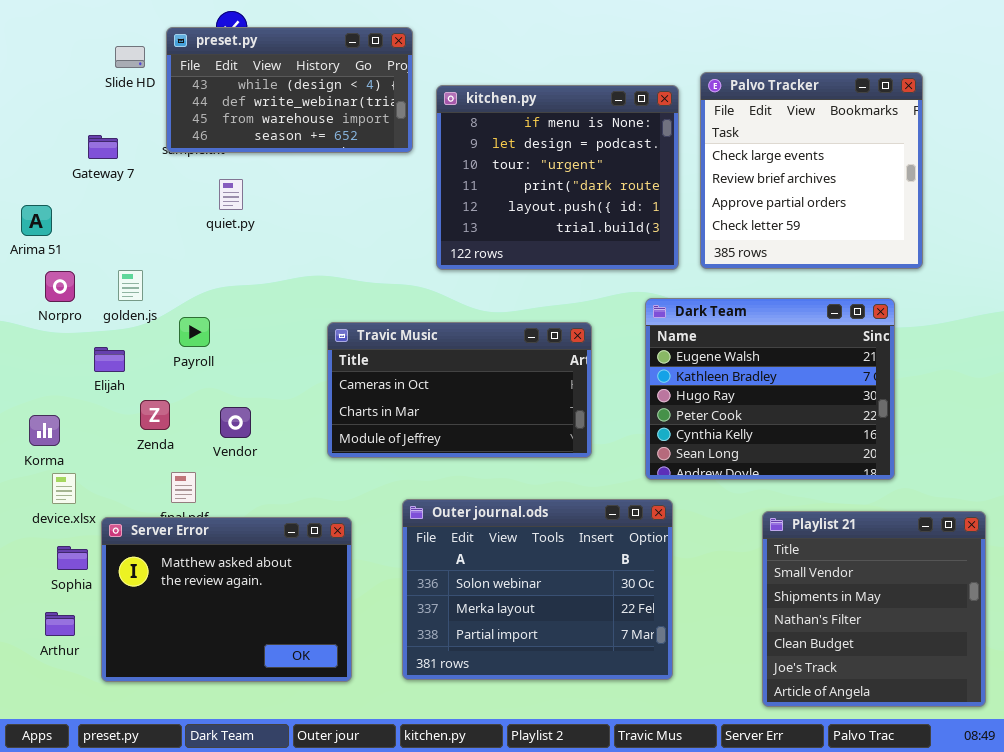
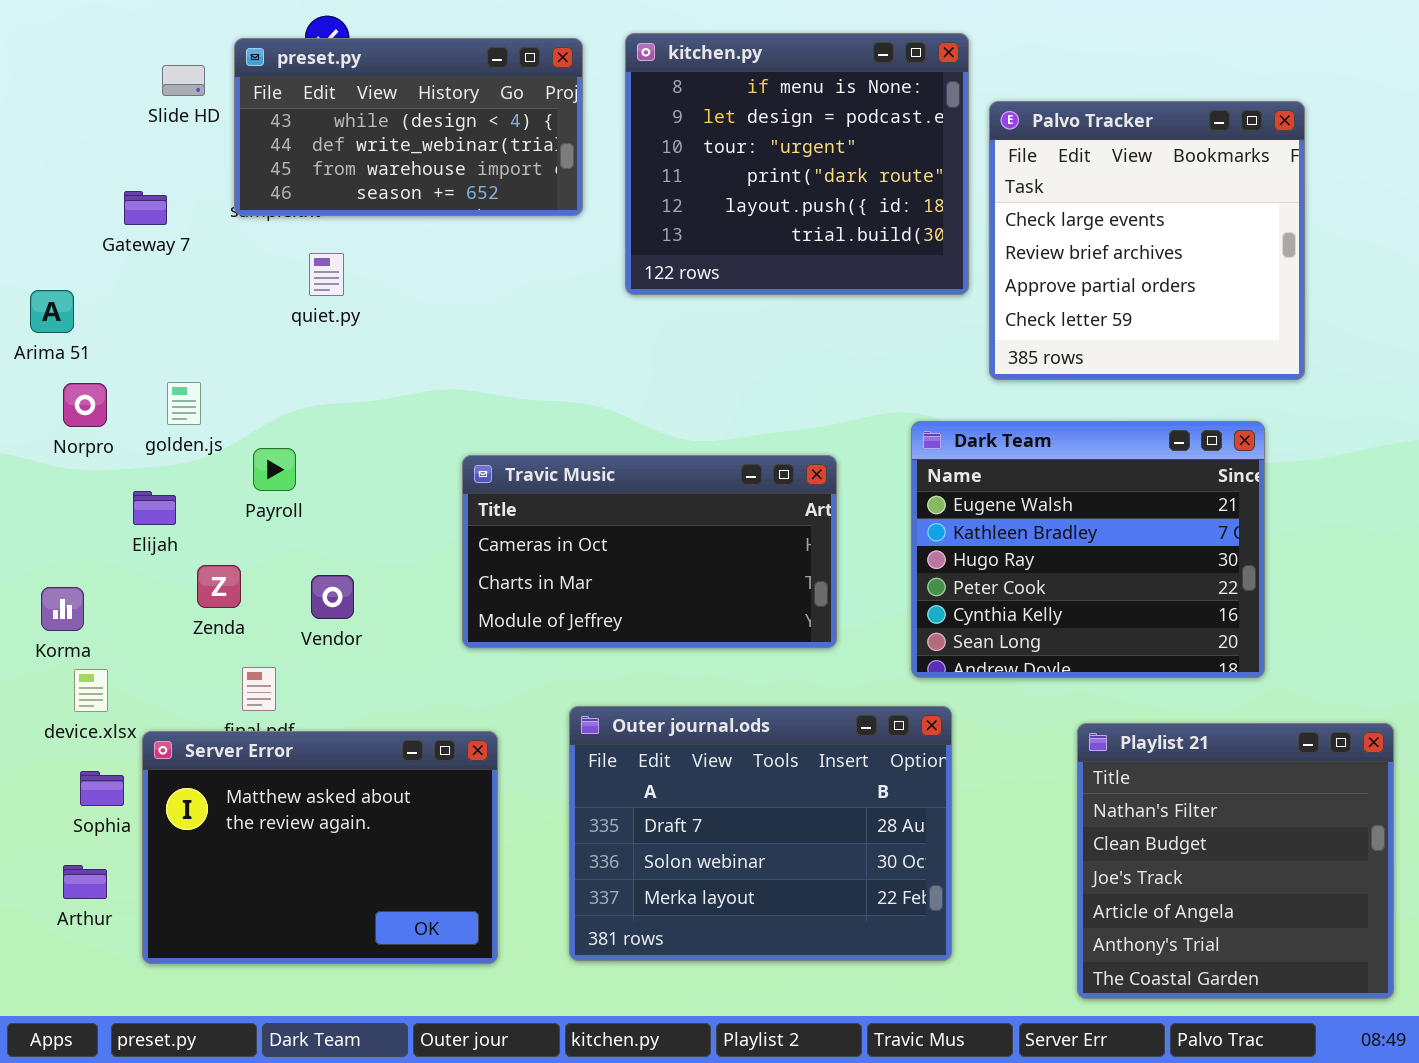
kitchen.py: [436,85,679,270] -> [625,33,969,295], moved
Outer journal.ods: [402,499,673,680] -> [569,706,952,961], scrolled up 1 row
Playlist 21: [762,511,986,707] -> [1077,723,1394,999], scrolled down 2 rows

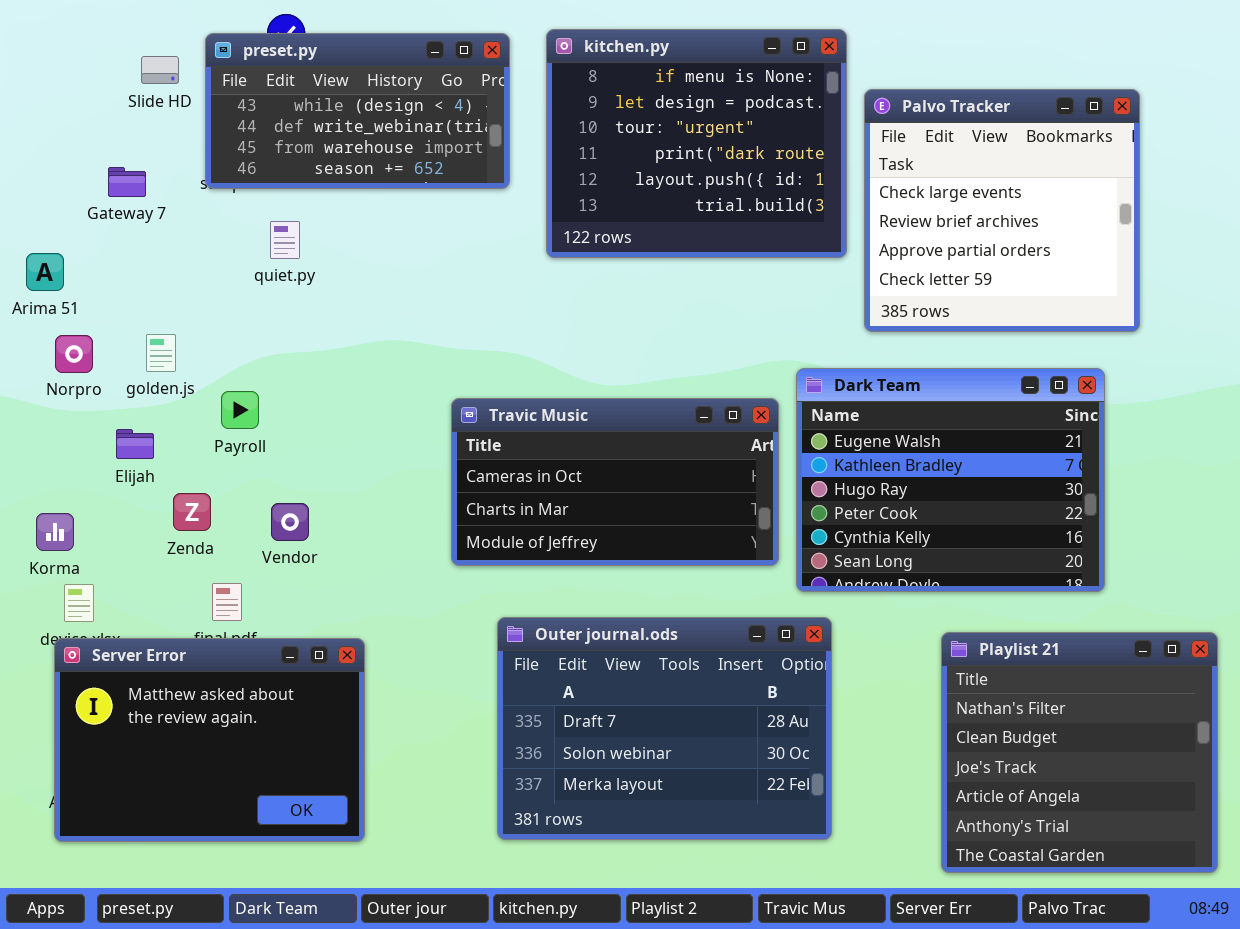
Travic Music: [462,455,837,648] -> [451,398,779,566], moved
Server Error: [142,731,498,964] -> [54,638,365,842], moved

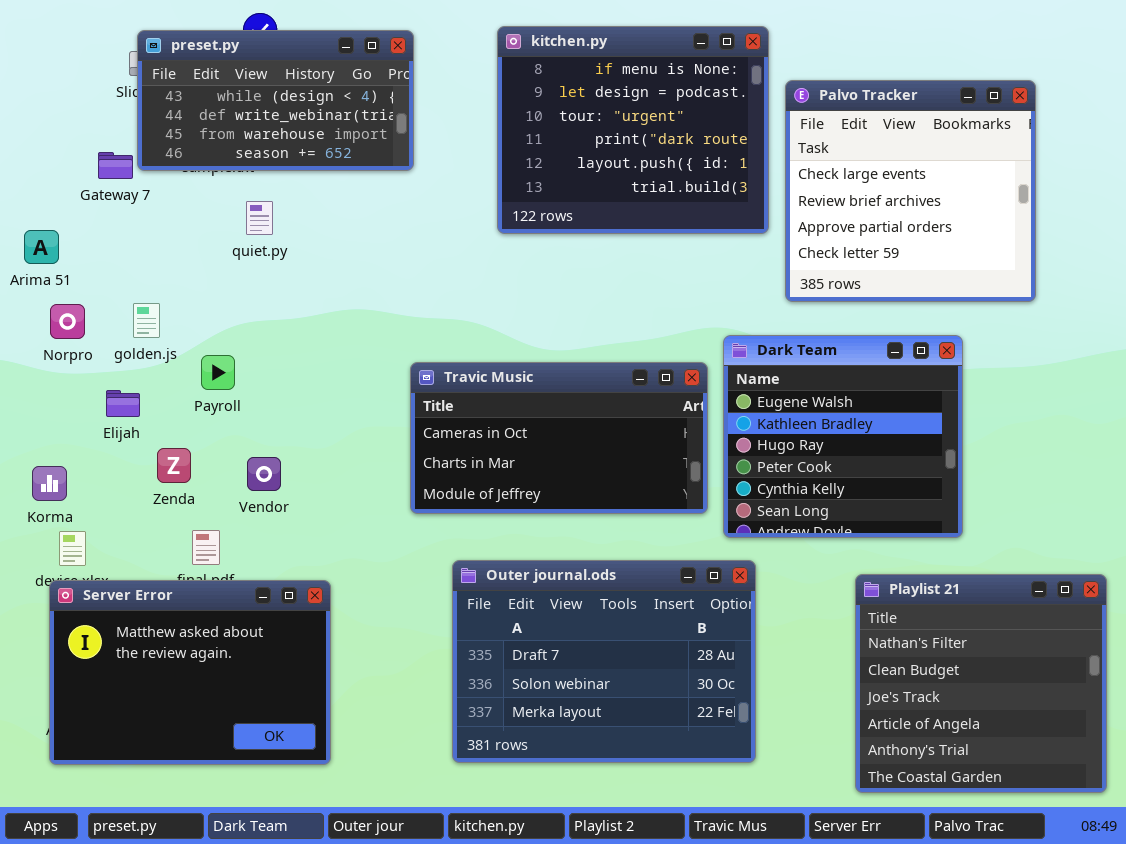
preset.py: [205,33,510,189] -> [137,30,414,171], moved
Dark Team: [796,368,1105,592] -> [723,335,963,538], resized

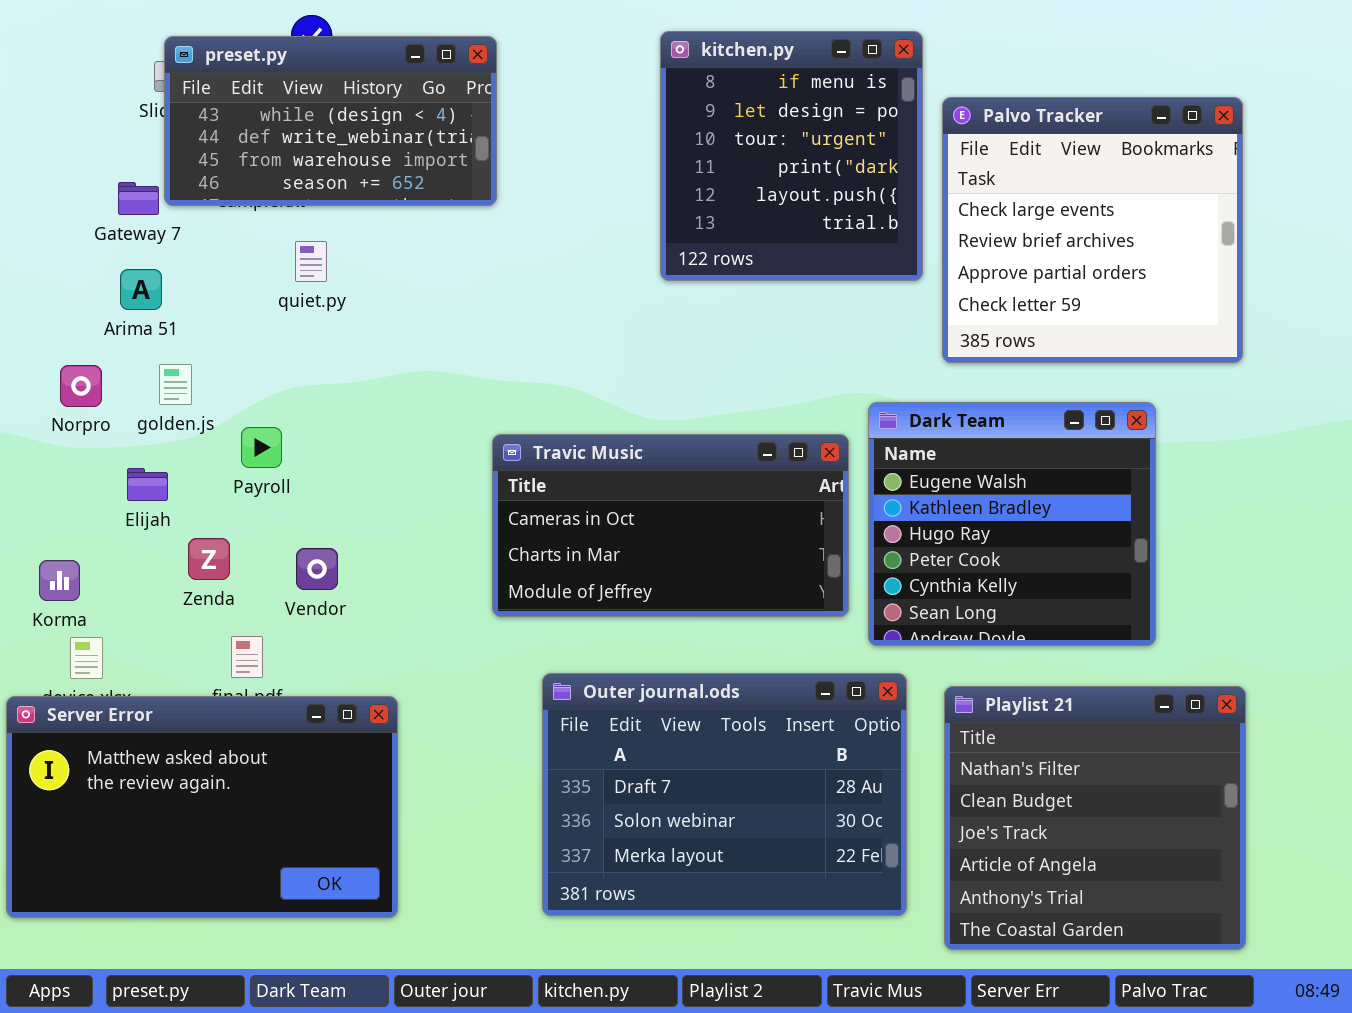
kitchen.py: [497,26,769,234] -> [660,31,923,281], resized
Arima 51: [24,230,59,264] -> [120,269,162,310], moved
Playlist 21: [855,574,1107,793] -> [944,686,1246,950], moved
Server Error: [49,580,331,765] -> [6,696,398,918], resized

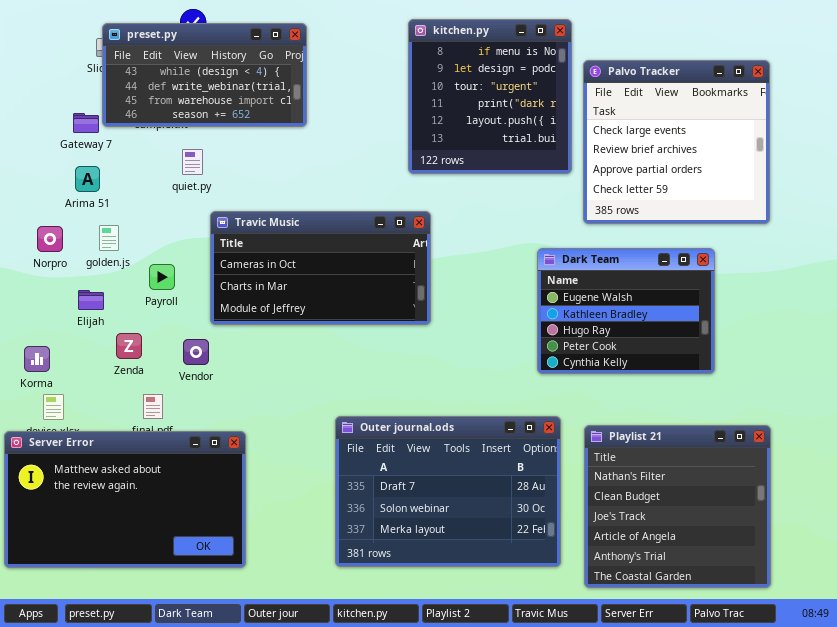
Dark Team: [868,402,1156,646] -> [537,248,715,374], resized
Travic Music: [492,434,849,617] -> [210,211,431,325], moved

